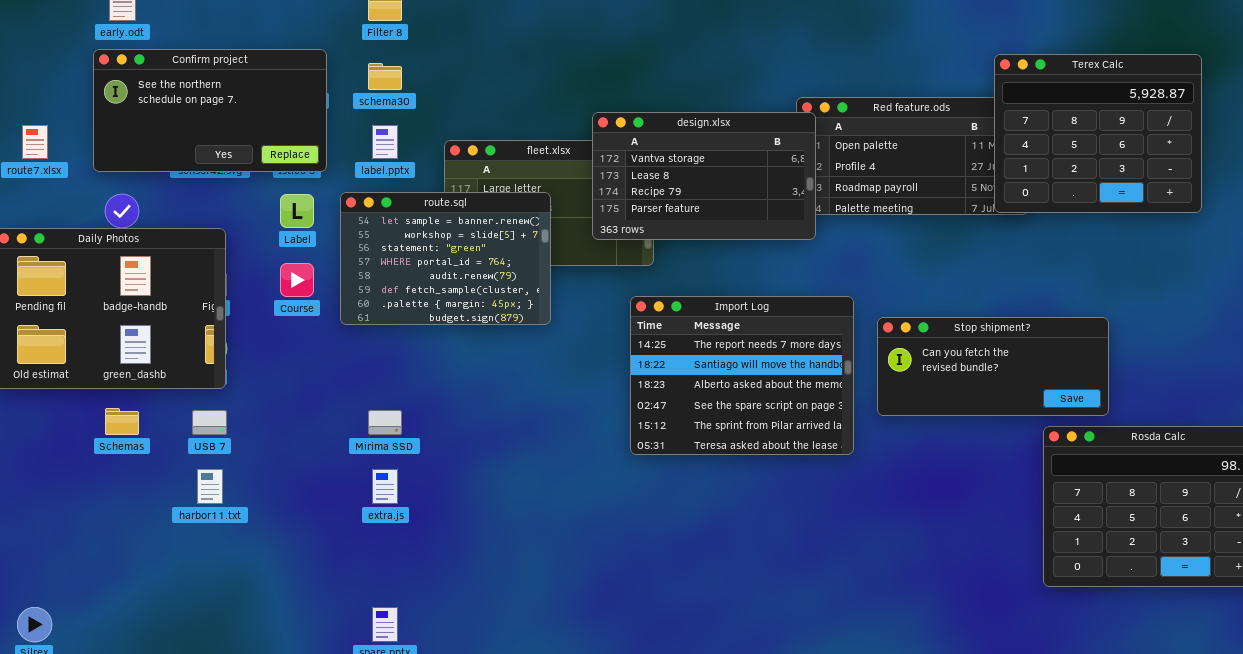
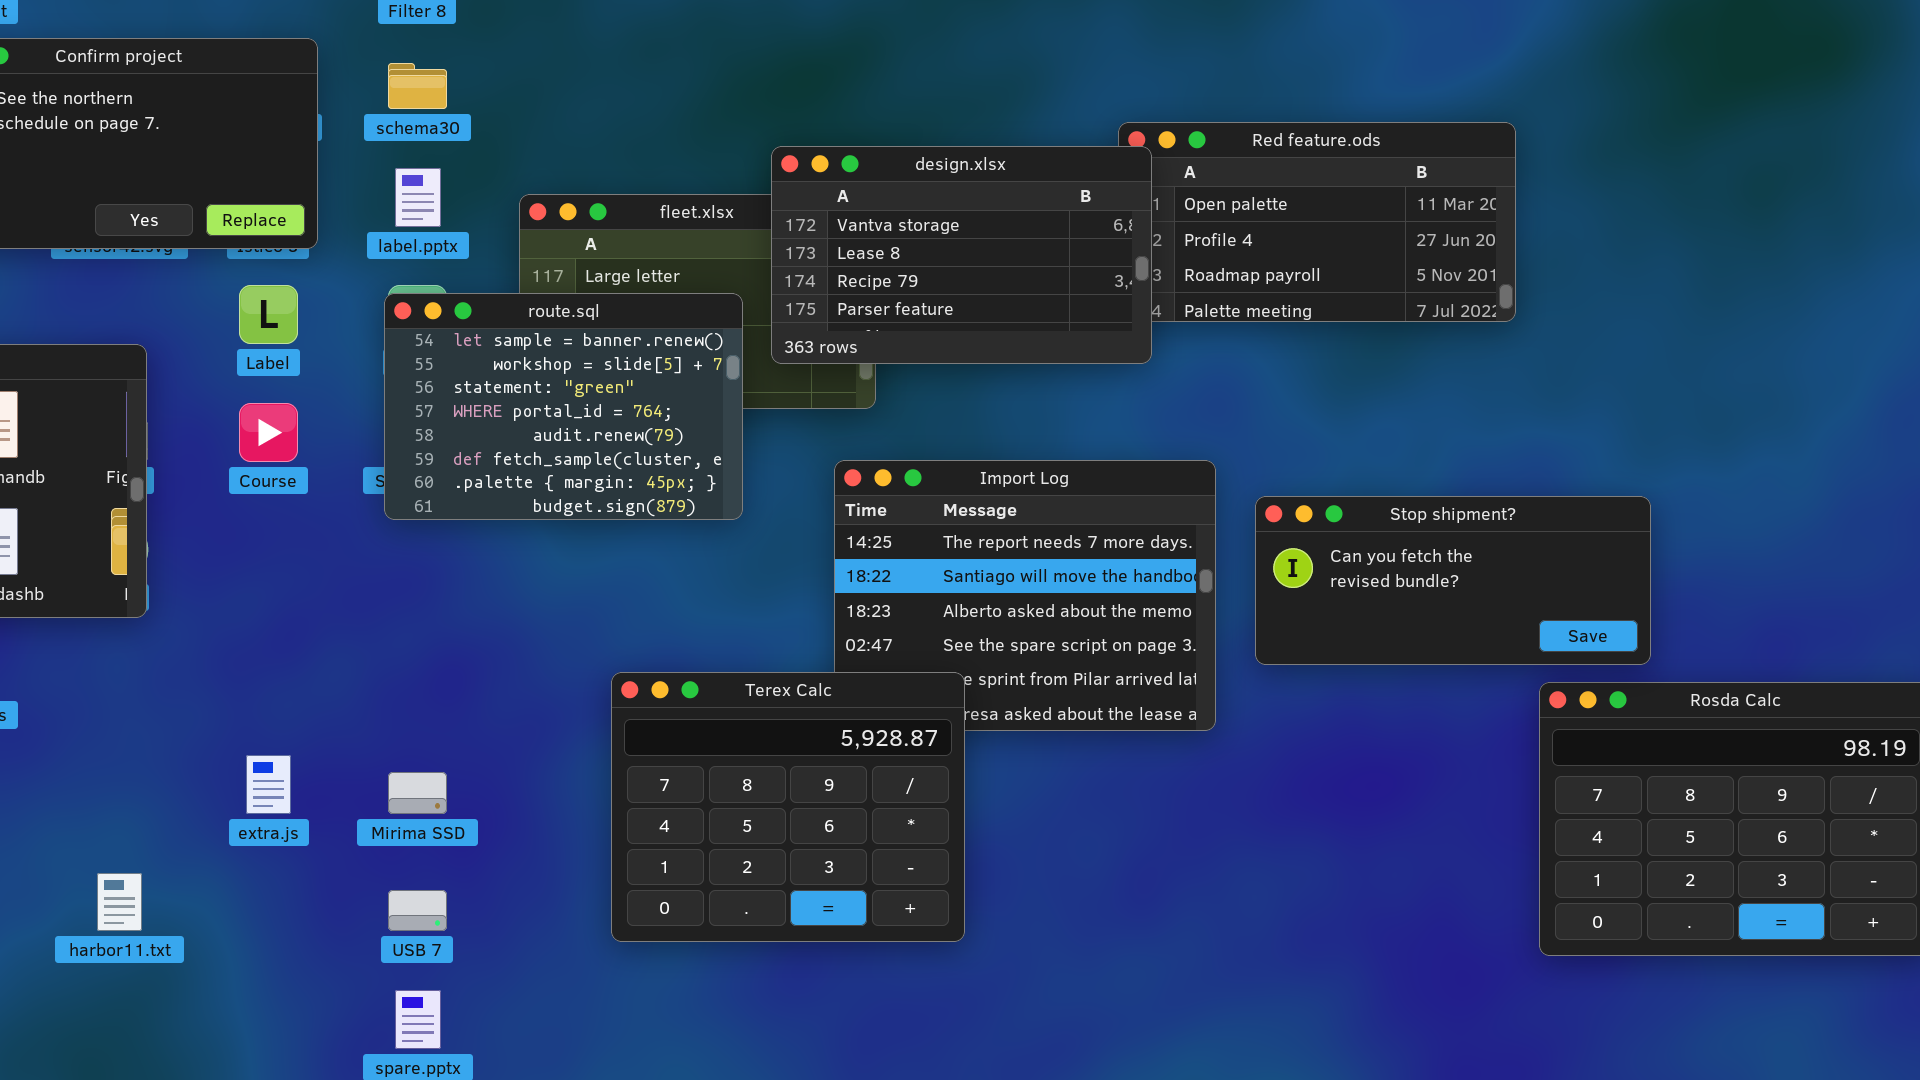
Terex Calc: [994,54,1202,213] -> [611,672,965,942], moved
route.sql: [340,192,551,325] -> [384,293,743,520], moved
USB 7: [192,410,227,435] -> [388,890,447,931], moved
Mirima SSD: [368,410,402,435] -> [388,772,447,814], moved
harbor11.txt: [197,469,223,504] -> [97,873,142,931], moved
extra.js: [372,469,398,504] -> [246,755,291,814], moved

